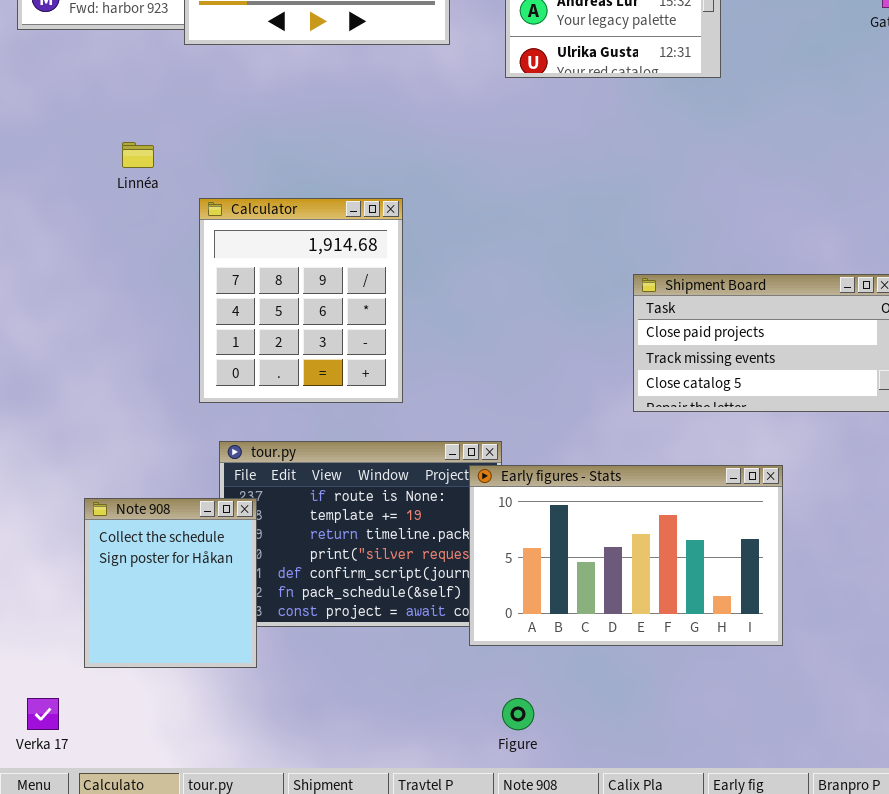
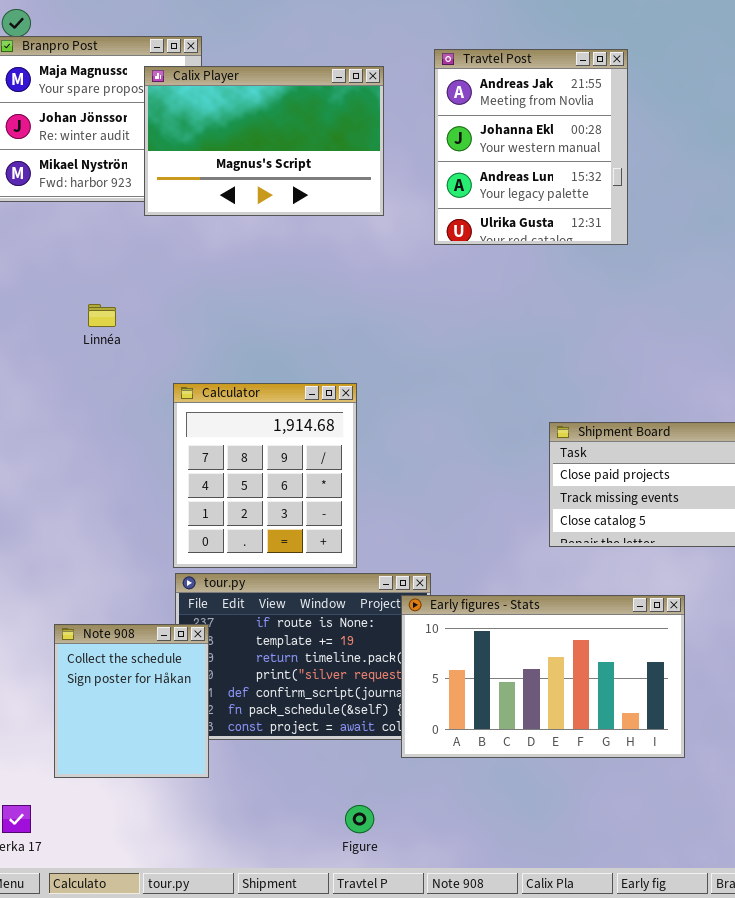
Calculator: [199,198,403,403] -> [173,383,357,568], moved
Figure: [502,698,534,730] -> [345,805,374,833], moved

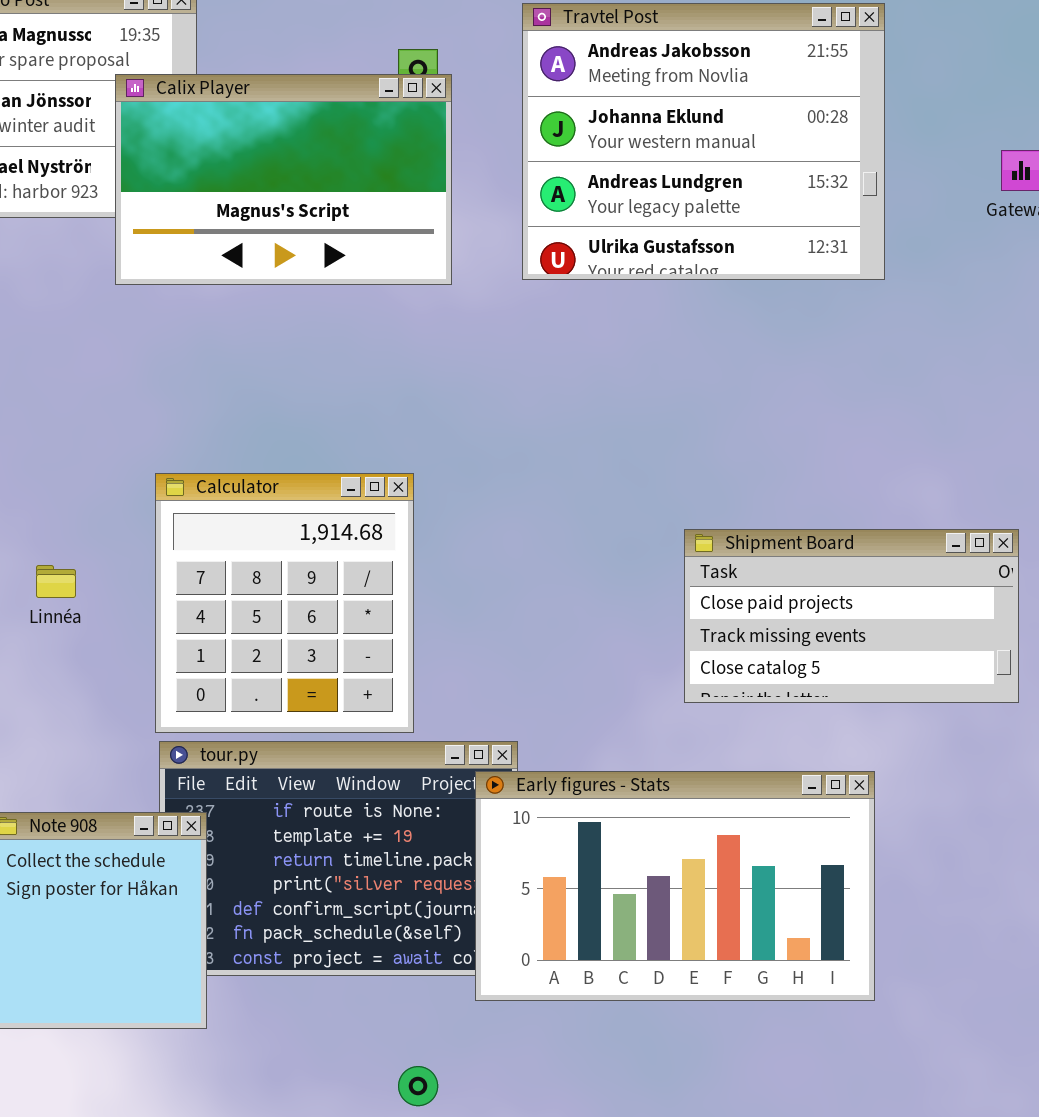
Travtel Post: [434,49,628,245] -> [522,3,885,280], resized
Calix Player: [144,66,384,216] -> [115,74,452,285], moved
Linnéa: [88,304,116,327] -> [36,565,76,598], moved

